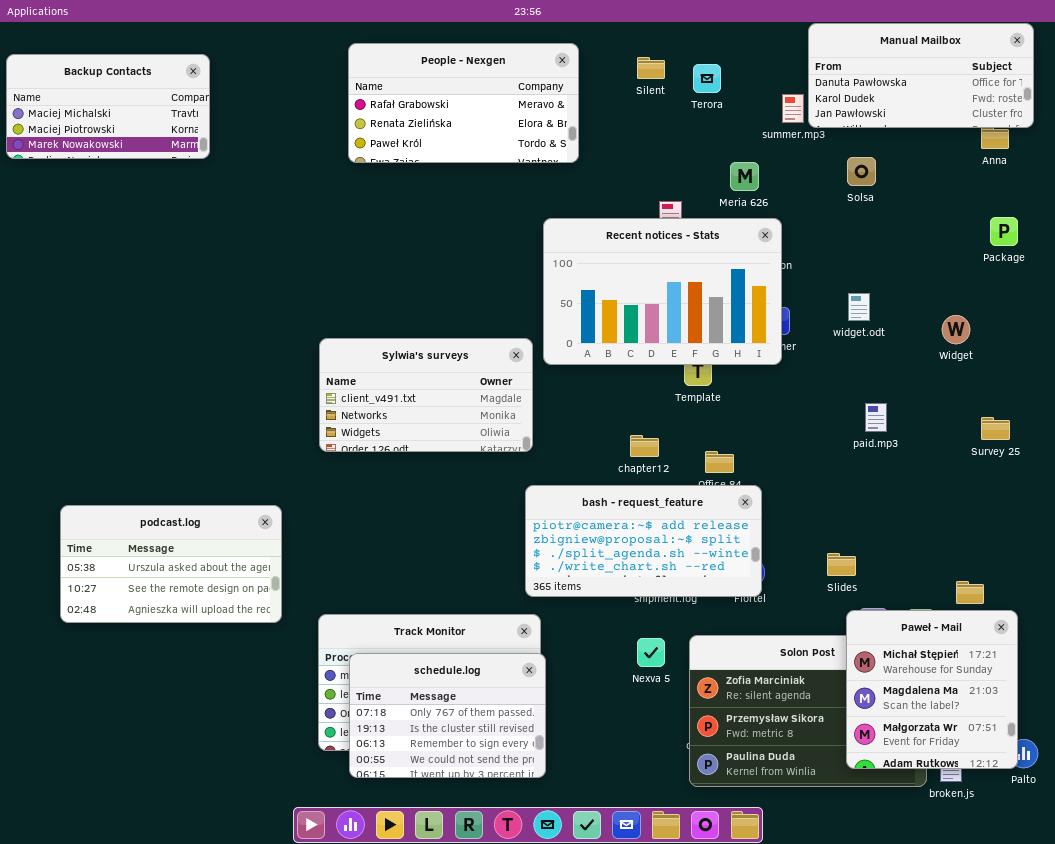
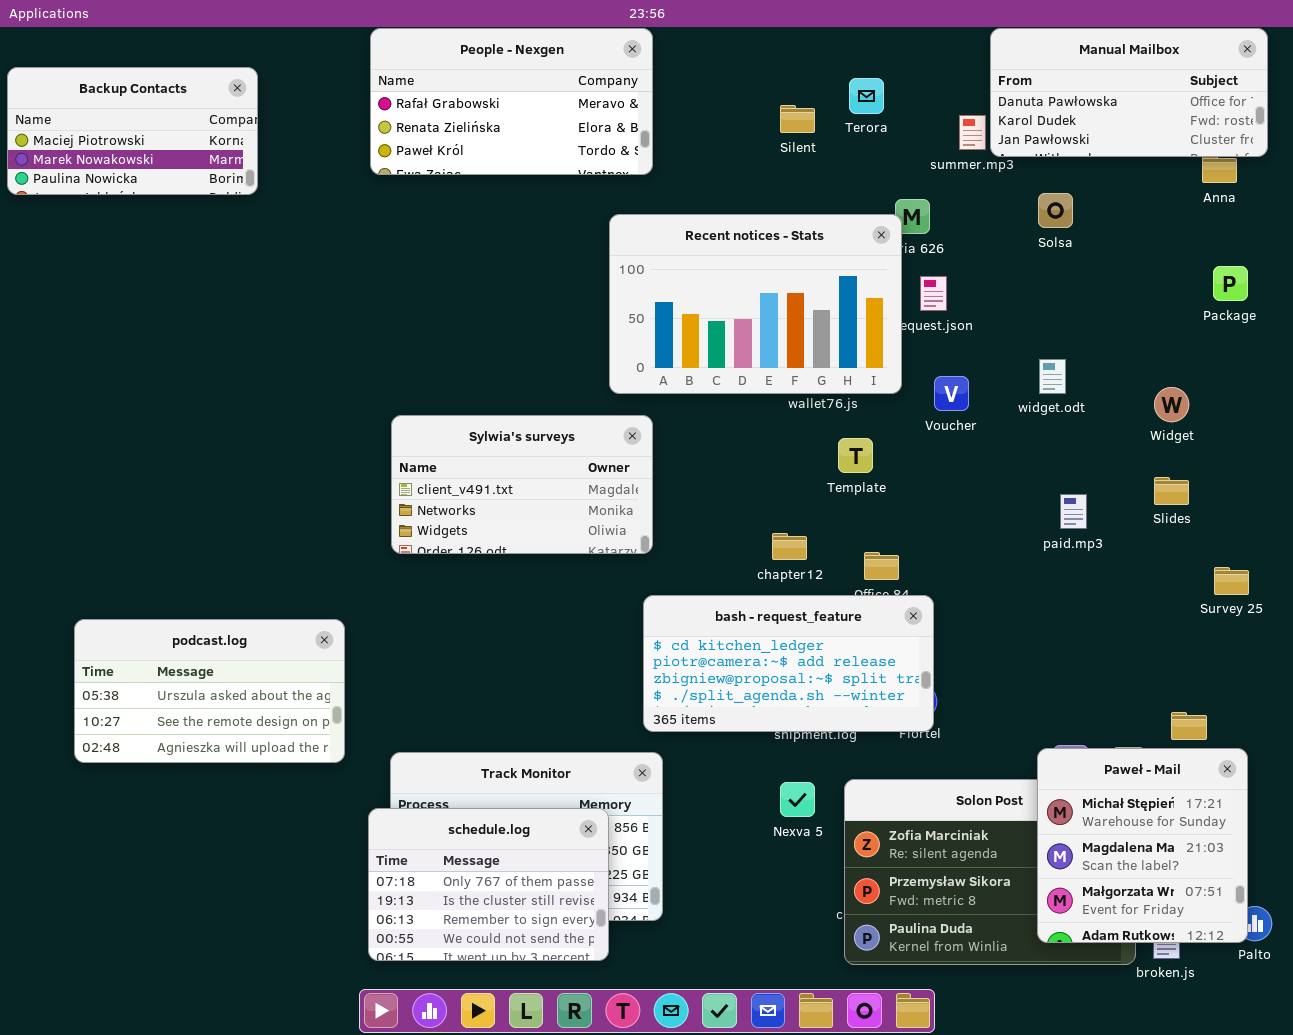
People - Nexgen: [348,43,579,163] -> [370,28,653,175], moved
Backup Contacts: [6,54,210,159] -> [7,67,258,195], scrolled down 1 row
Silent: [637,57,665,79] -> [780,105,815,133], moved
Recent notices - Stats: [543,218,782,365] -> [609,214,902,394], moved
Survey 25: [981,417,1010,440] -> [1214,567,1249,595], moved
bash - request_feature: [525,485,762,597] -> [643,595,934,732], scrolled up 1 row
Slides: [827,553,856,576] -> [1154,477,1189,505], moved
schedule.log: [349,653,546,778] -> [368,808,609,961], moved

